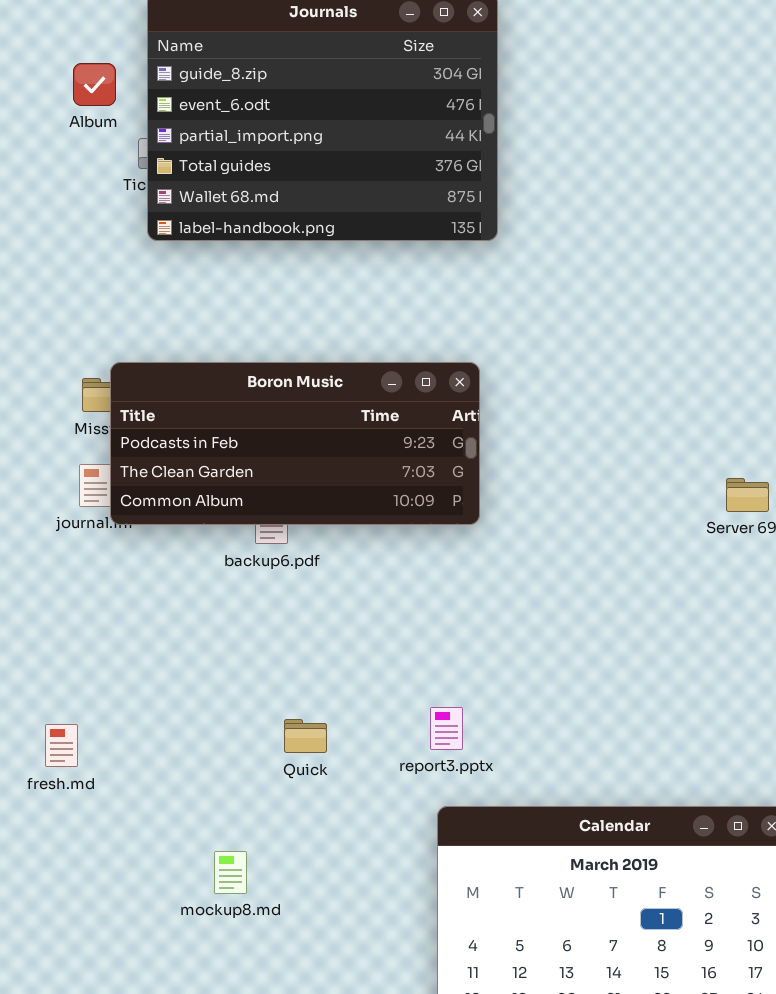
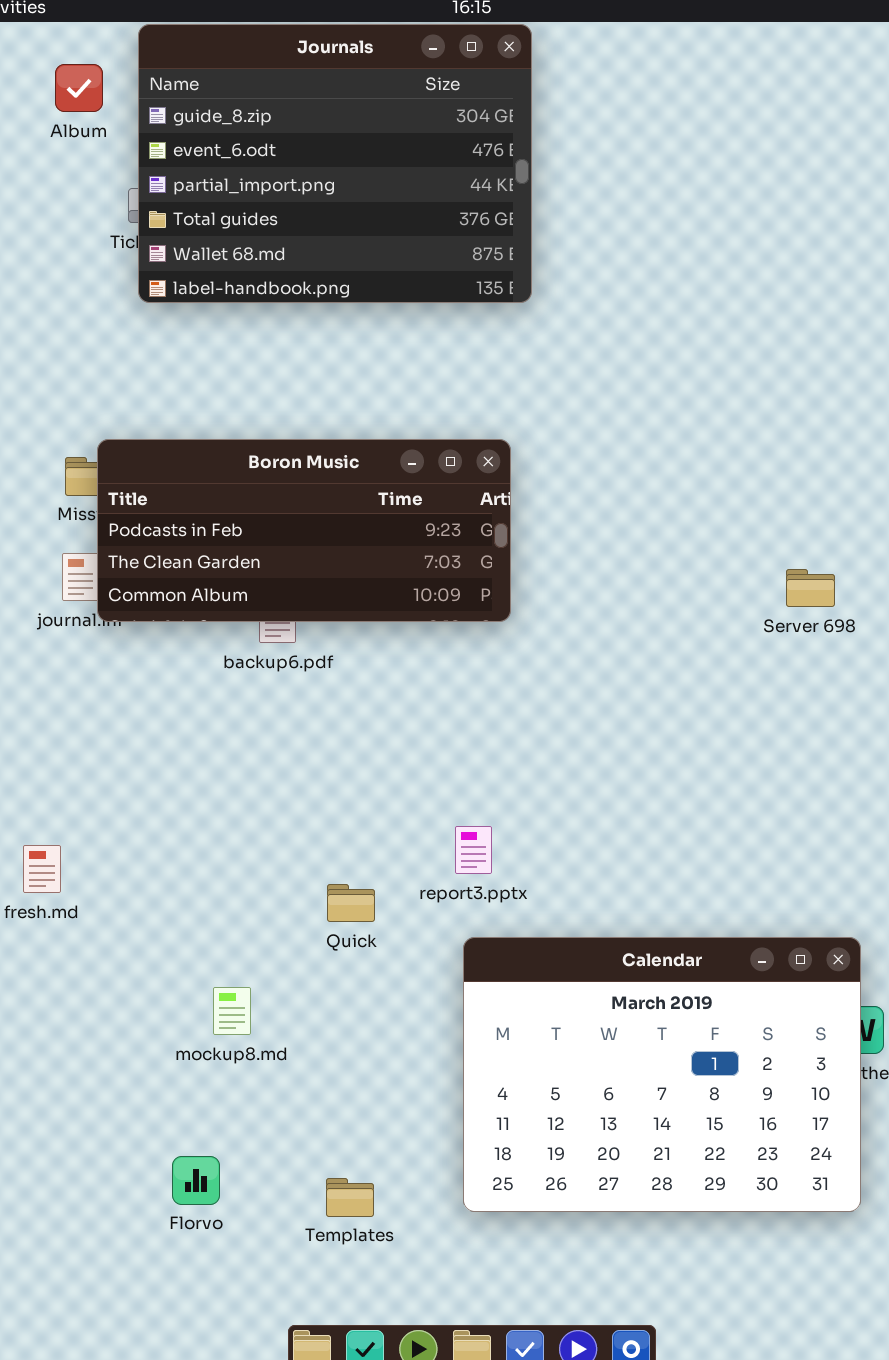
Album: [73,63,116,106] -> [55,64,103,112], moved
Quick: [284,719,327,753] -> [327,884,375,922], moved

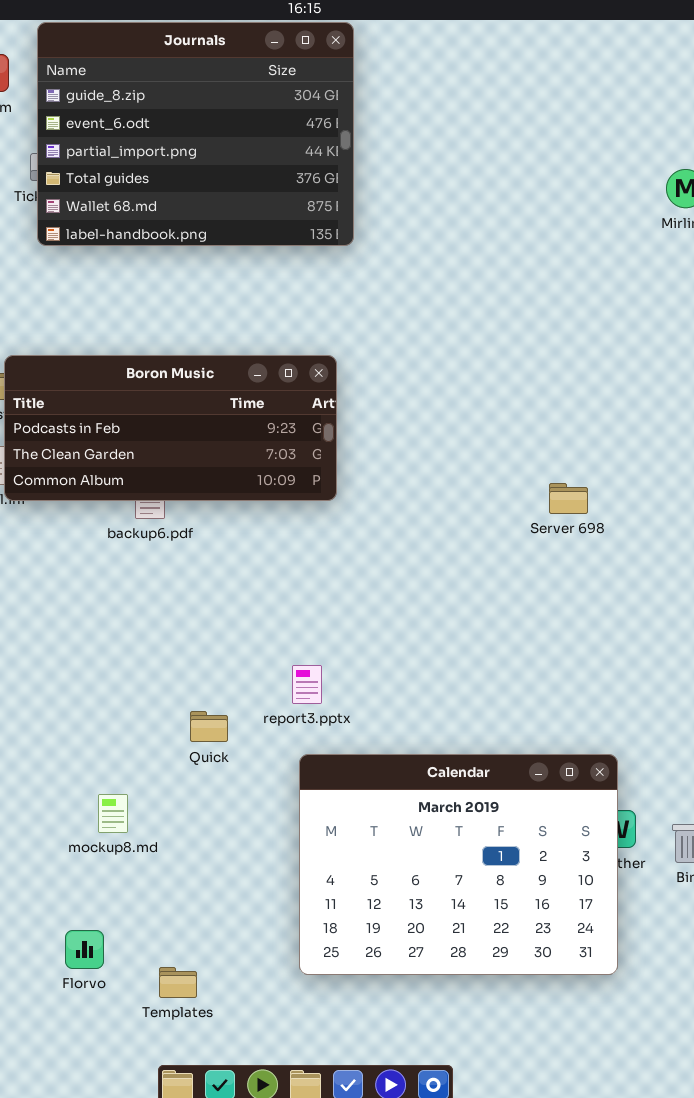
Server 698: [786,569,835,607] -> [549,483,588,514], moved
Templates: [326,1178,374,1217] -> [159,967,197,998], moved

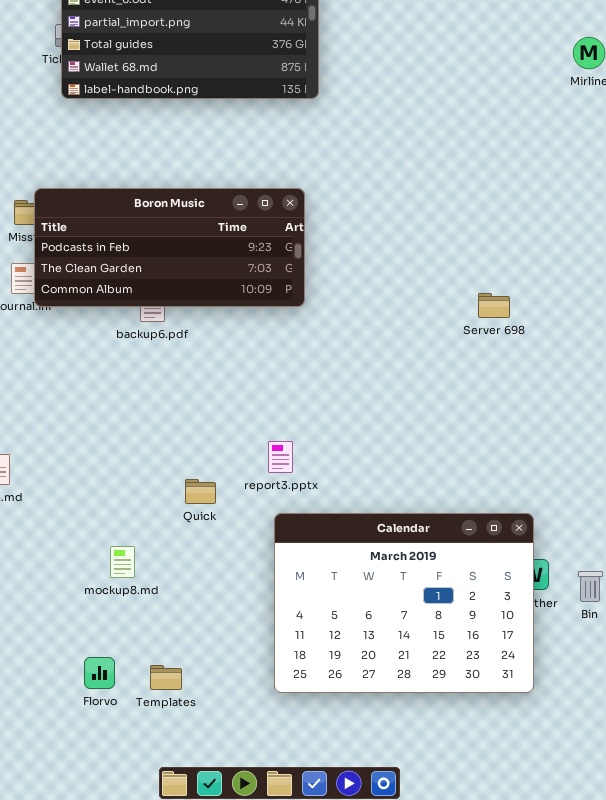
Templates: [159,967,197,998] -> [150,665,182,690], moved

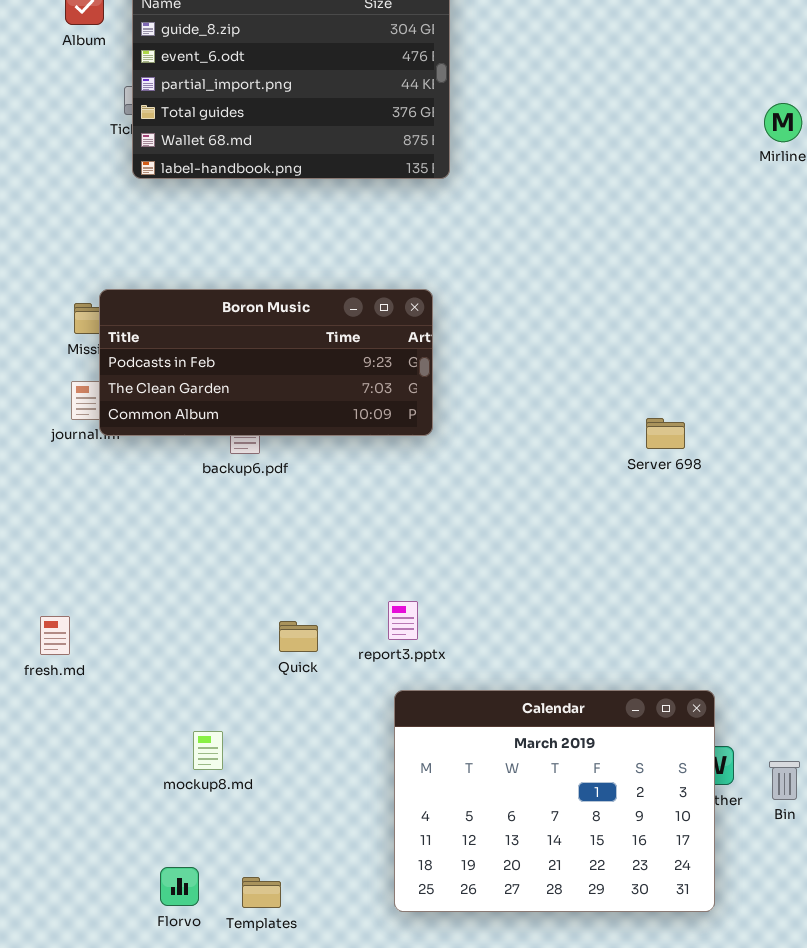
Quick: [185,479,216,504] -> [279,621,318,652], moved

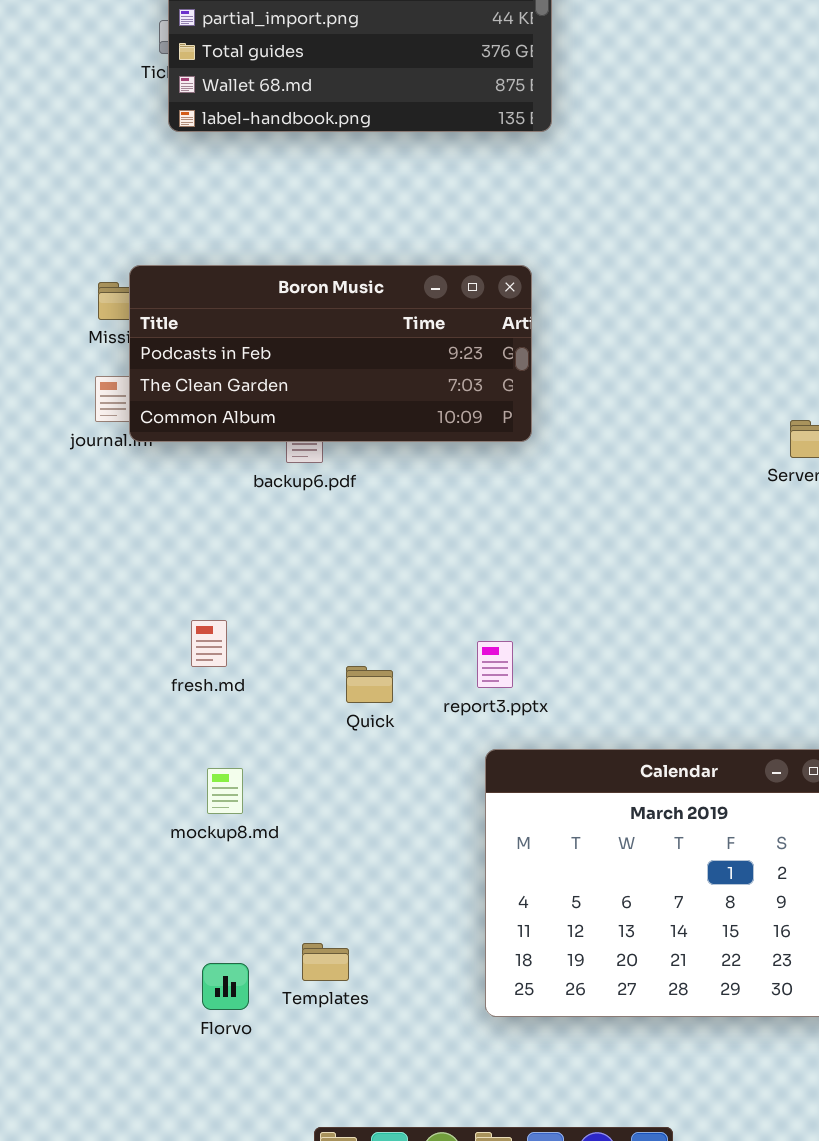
fresh.md: [40,616,70,655] -> [191,620,227,667], moved
mockup8.md: [193,731,223,770] -> [207,768,243,814], moved
Templates: [242,877,281,908] -> [302,943,349,981], moved

